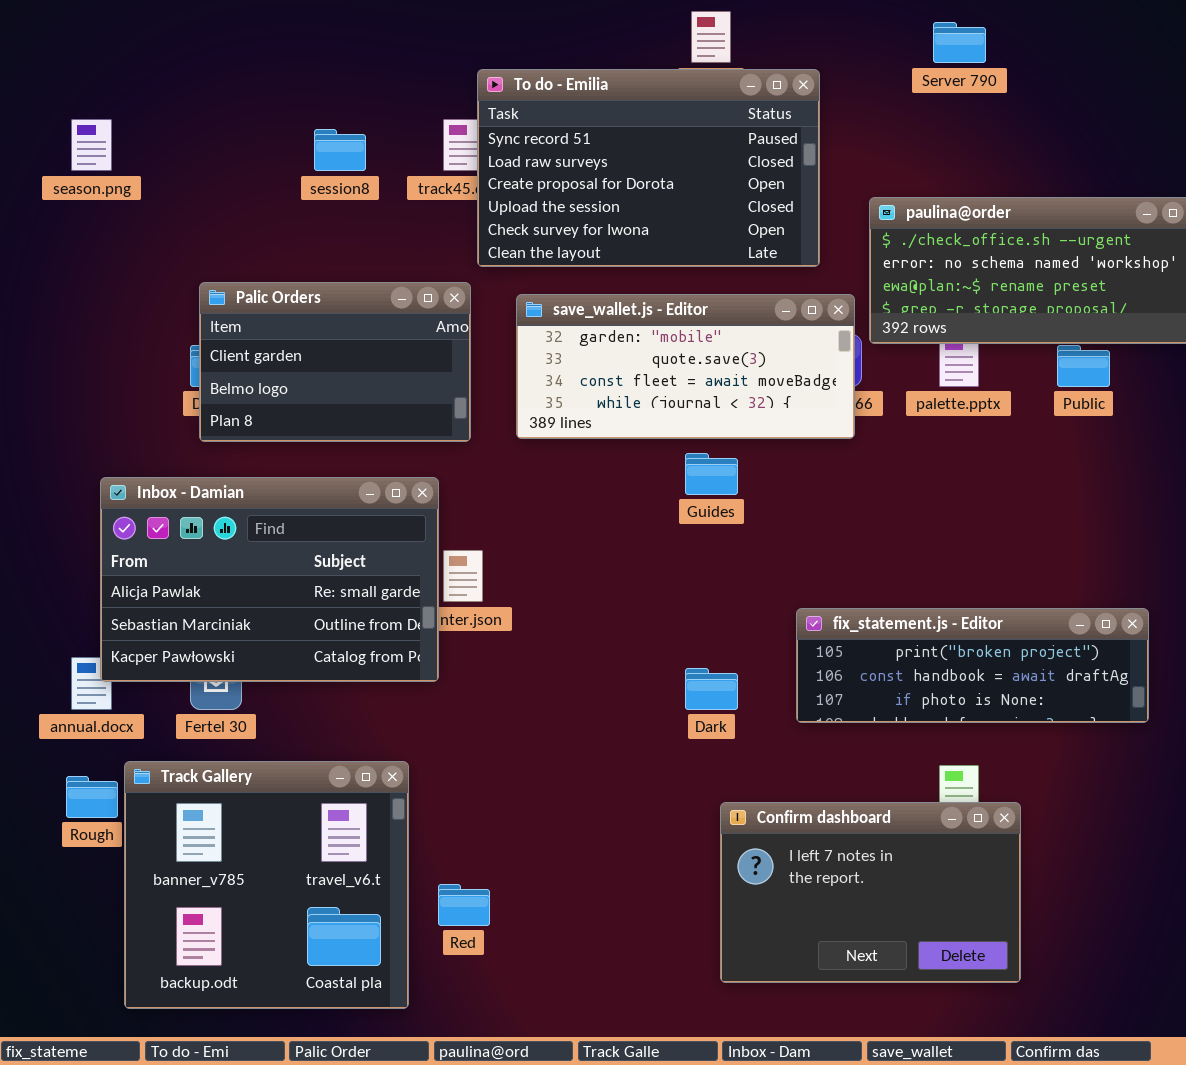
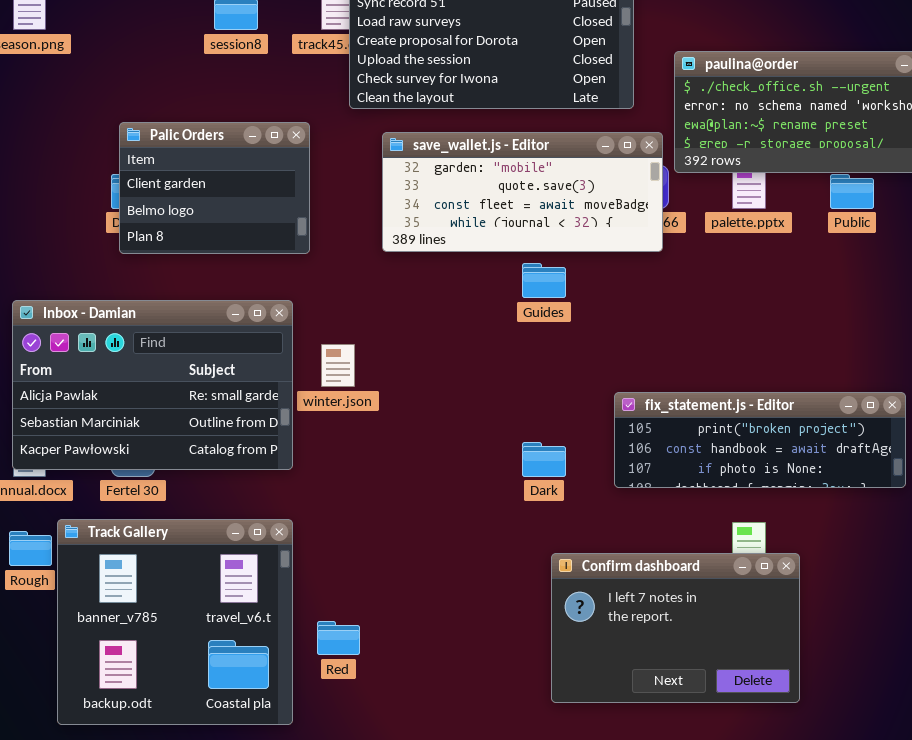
Palic Orders: [199,282,471,442] -> [119,122,310,254], resized
Inbox - Damian: [100,477,439,682] -> [12,300,293,470], moved

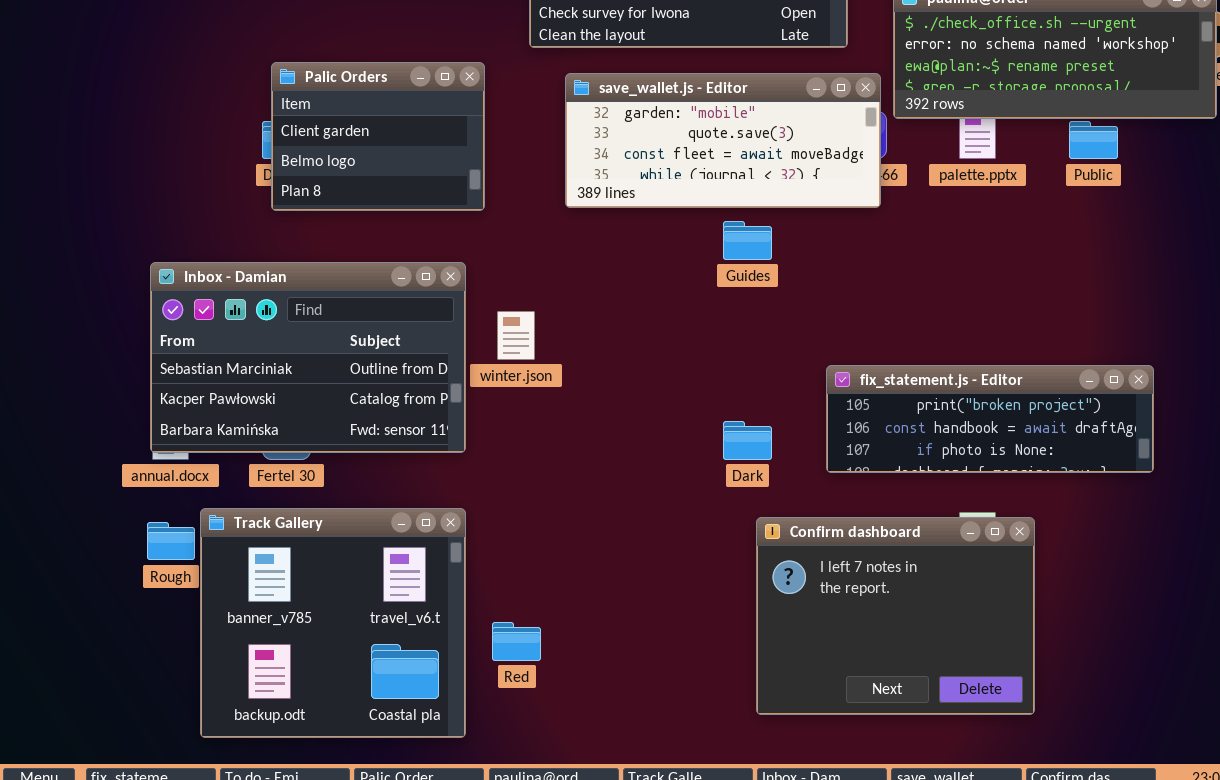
Inbox - Damian: [12,300,293,470] -> [150,262,466,453], scrolled down 1 row
Confirm dashboard: [551,553,800,703] -> [756,517,1035,715], resized

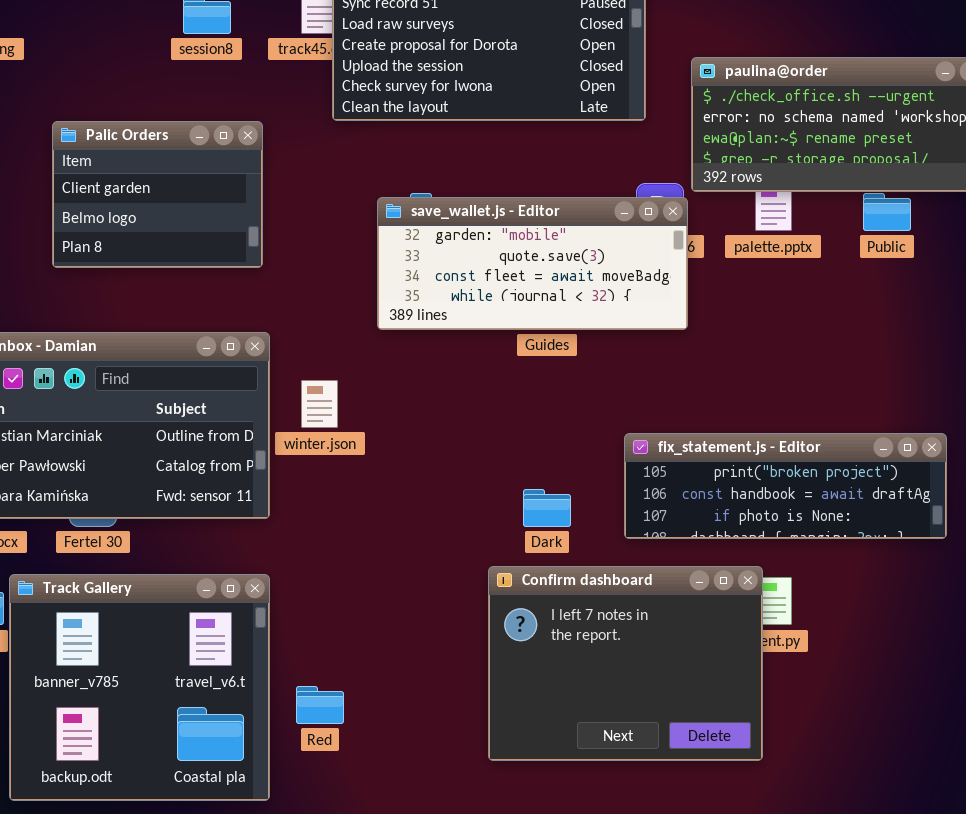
Palic Orders: [271,62,485,211] -> [52,121,263,268], moved
save_wallet.js - Editor: [565,73,881,208] -> [377,197,688,330], moved
Confirm dashboard: [756,517,1035,715] -> [488,566,763,761], moved

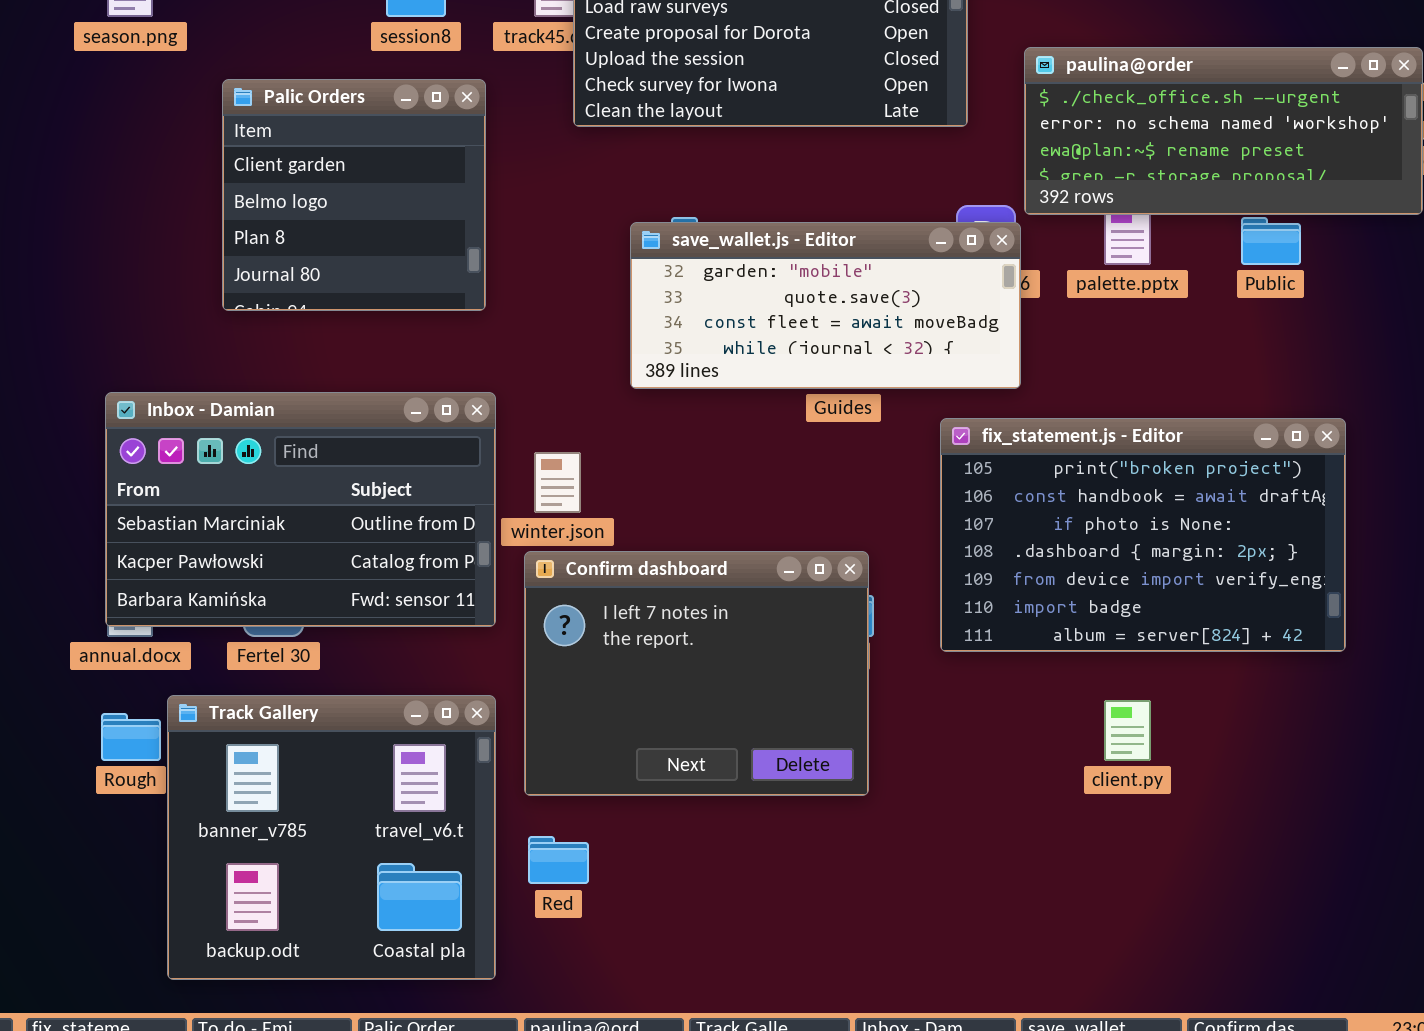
Palic Orders: [52,121,263,268] -> [222,79,486,311], resized
fix_statement.js - Editor: [624,433,947,539] -> [940,418,1346,652], resized
Confirm dashboard: [488,566,763,761] -> [524,551,869,796], moved

